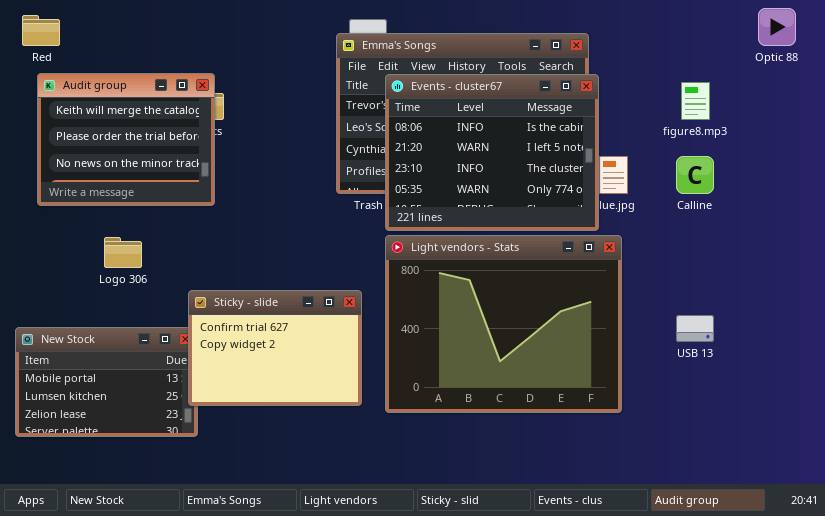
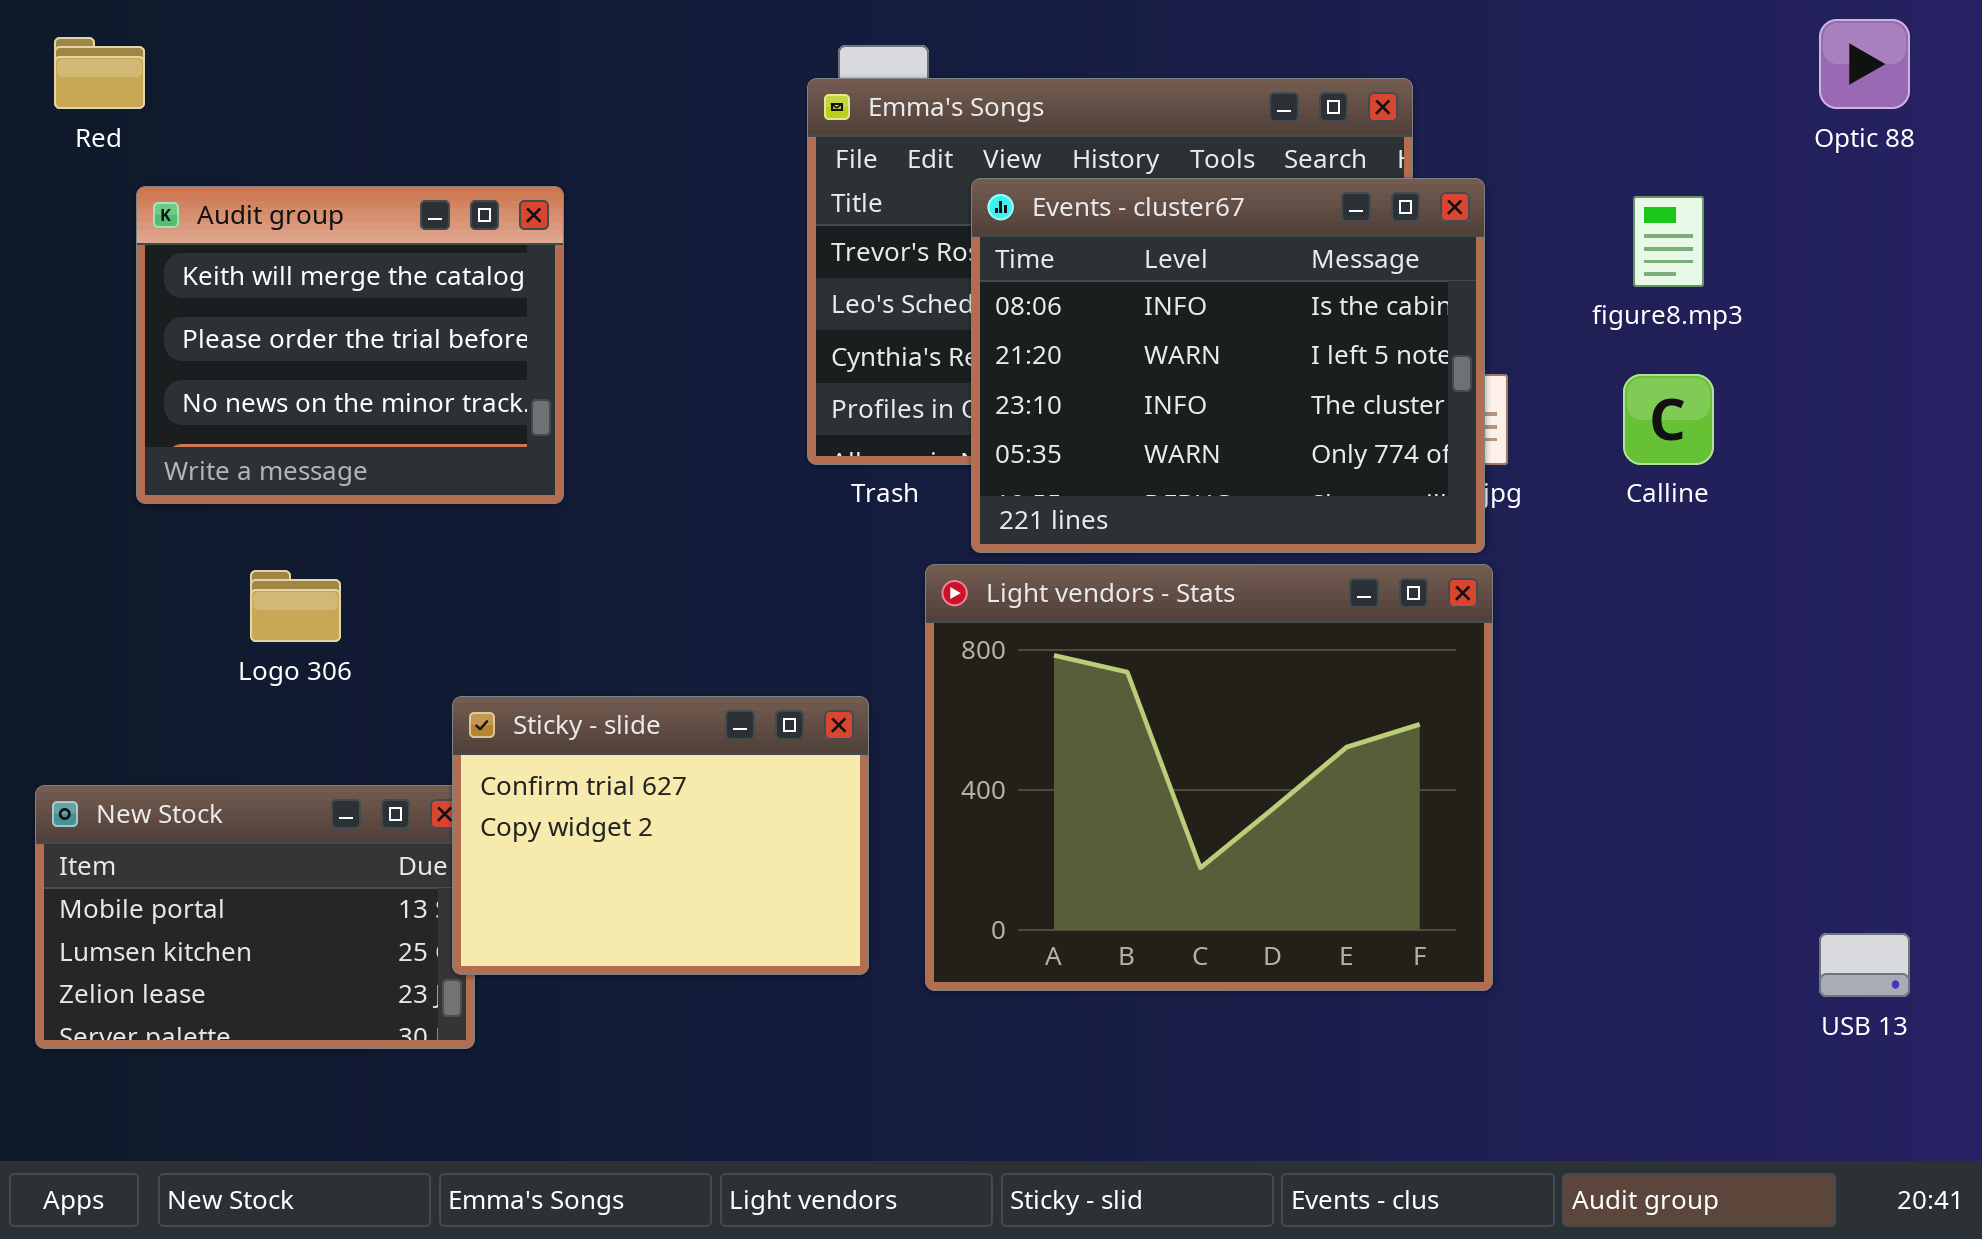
Audit group: [37,73,215,206] -> [136,186,564,504], moved
Events - cluster67: [385,74,599,231] -> [971,178,1485,553], moved
USB 13: [676,315,714,342] -> [1819,933,1910,997], moved

